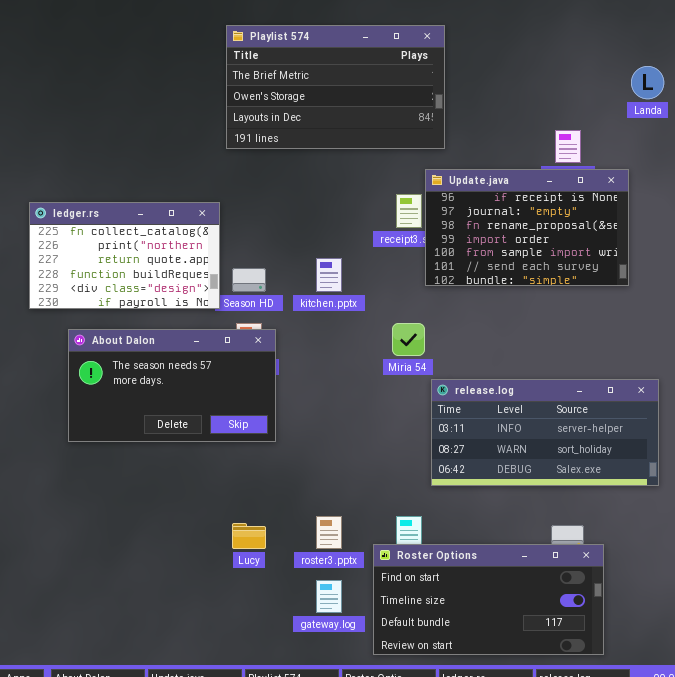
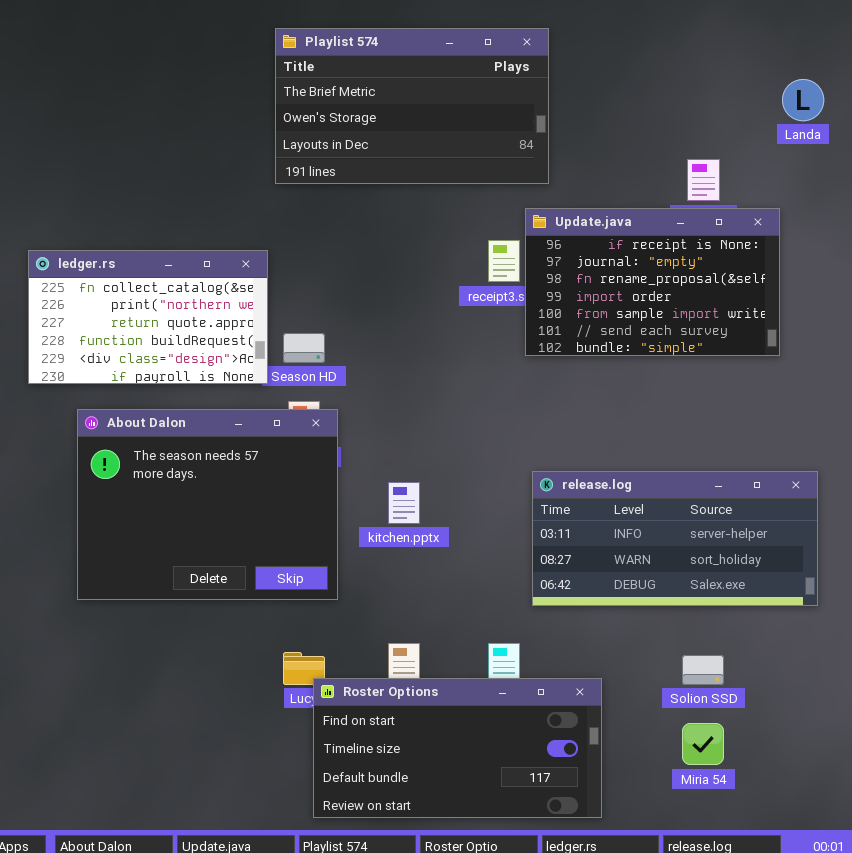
kitchen.pptx: [316,258,342,292] -> [388,482,420,524], moved
Miria 54: [392,323,425,356] -> [682,723,724,765], moved
About Dalon: [68,329,276,442] -> [77,409,338,600], resized
Roster Options: [373,544,604,655] -> [313,678,602,818], moved

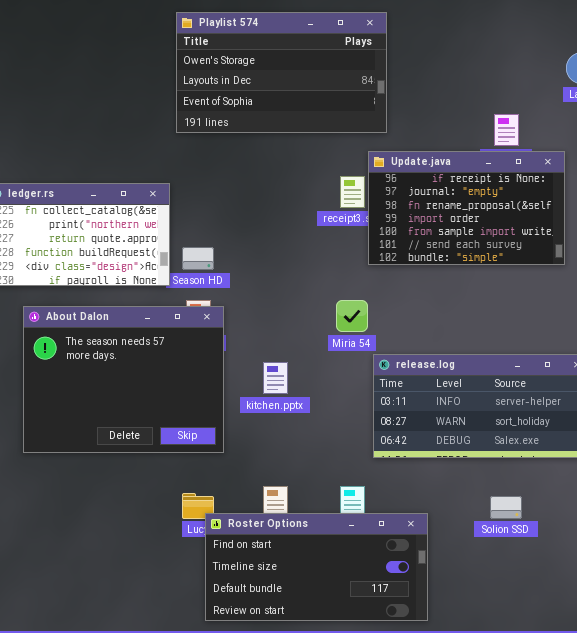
Playlist 574: [275,28,549,184] -> [176,12,387,133], scrolled down 1 row
Miria 54: [682,723,724,765] -> [336,300,368,332], moved

